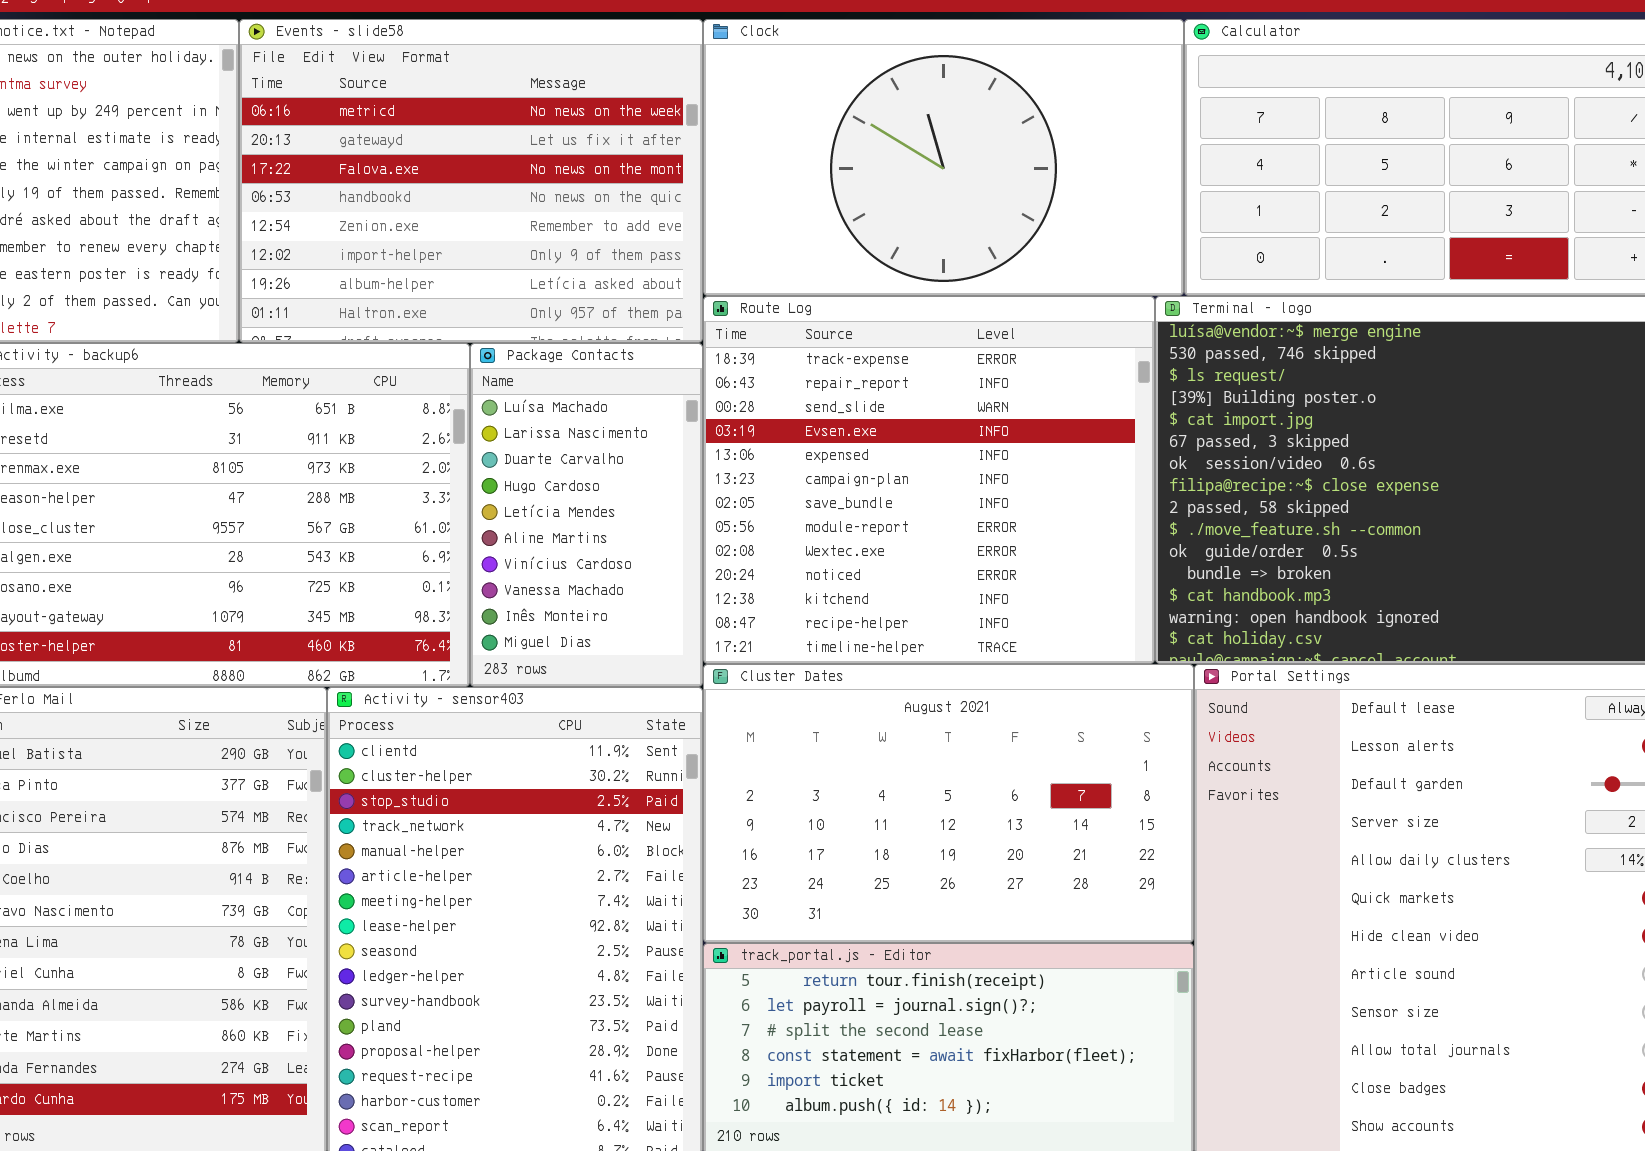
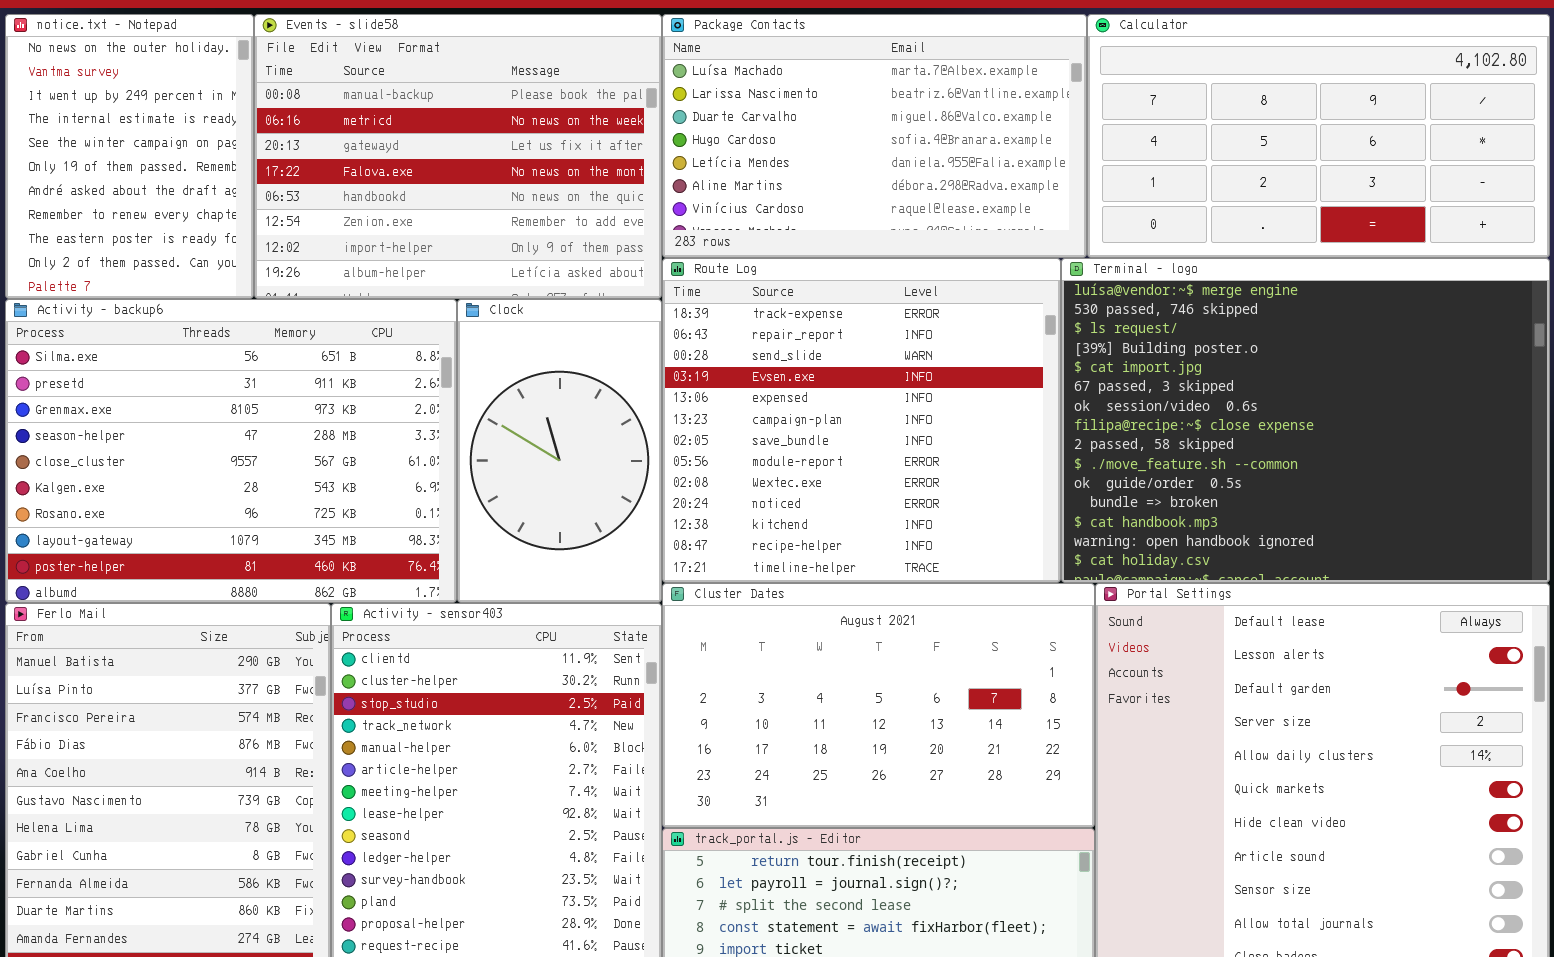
Events - slide58: [239,19,703,343] -> [254,14,662,299], scrolled up 1 row
Clock: [703,19,1184,296] -> [457,299,662,603], moved, resized
Package Contacts: [470,343,703,687] -> [662,14,1087,258], moved, resized

